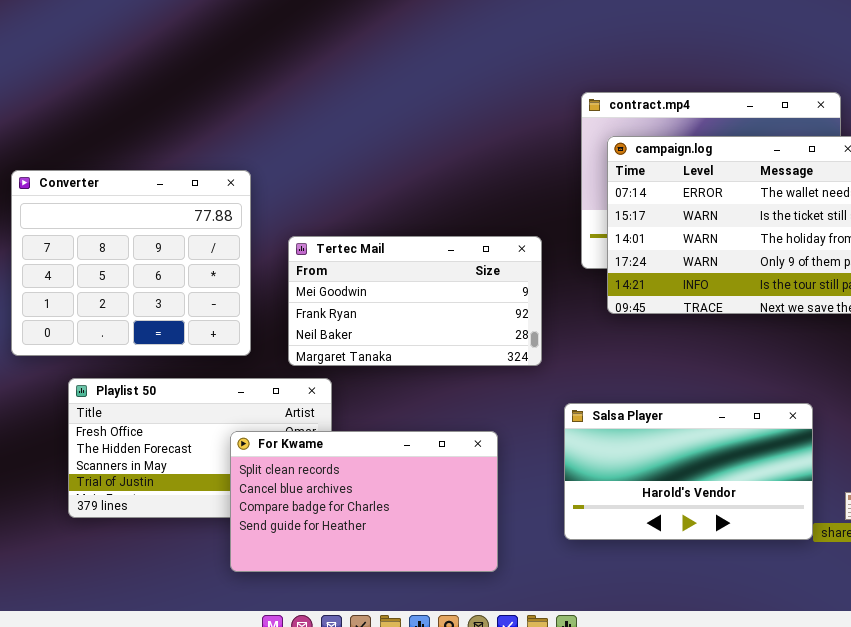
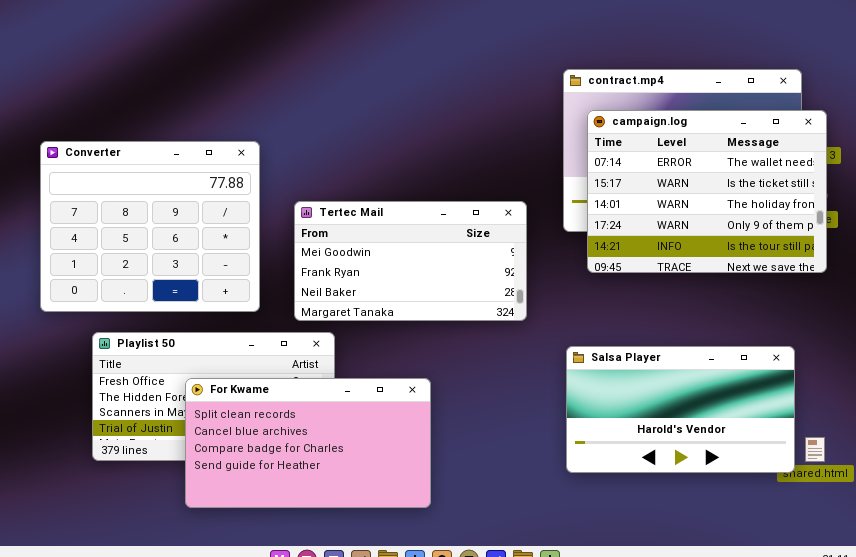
Salsa Player: [564,403,813,540] -> [566,346,795,473], moved
For Kwame: [230,431,498,572] -> [185,378,431,508], moved

